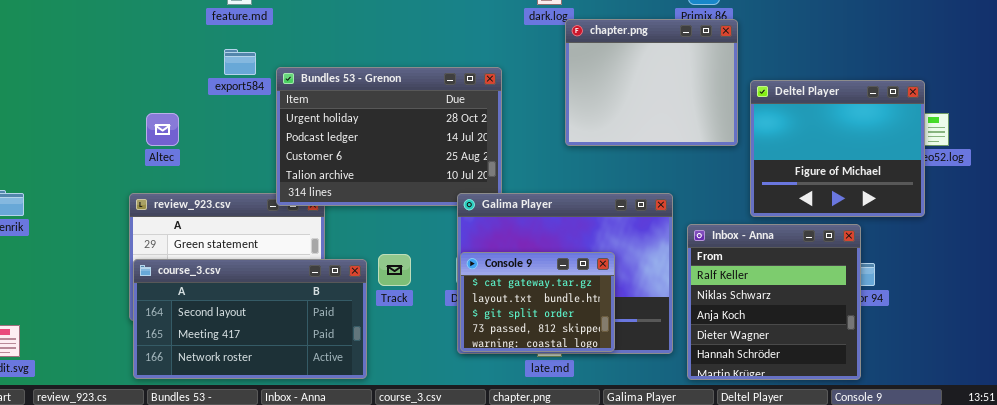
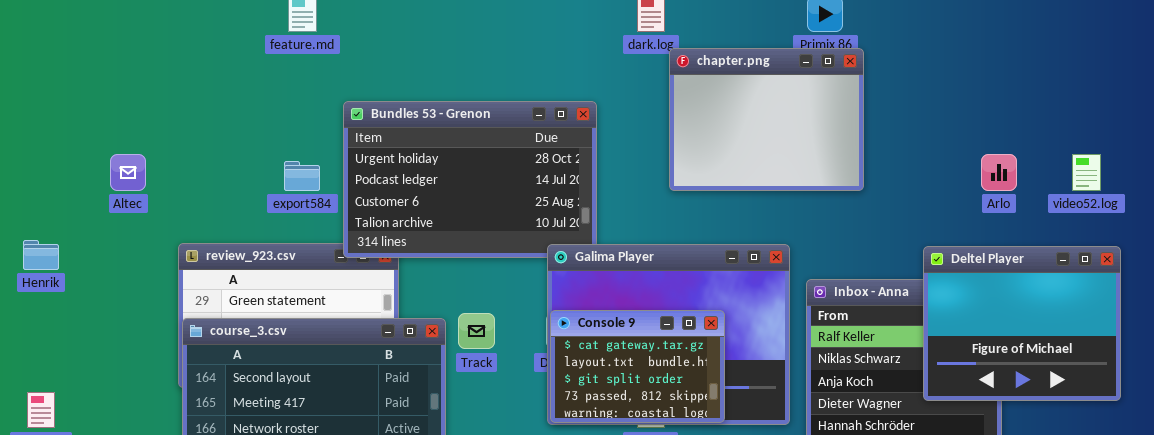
export584: [224,49,256,75] -> [284,161,320,191], moved
Deltel Player: [750,80,925,217] -> [923,246,1121,401], moved
Altec: [146,113,179,146] -> [110,154,146,191], moved

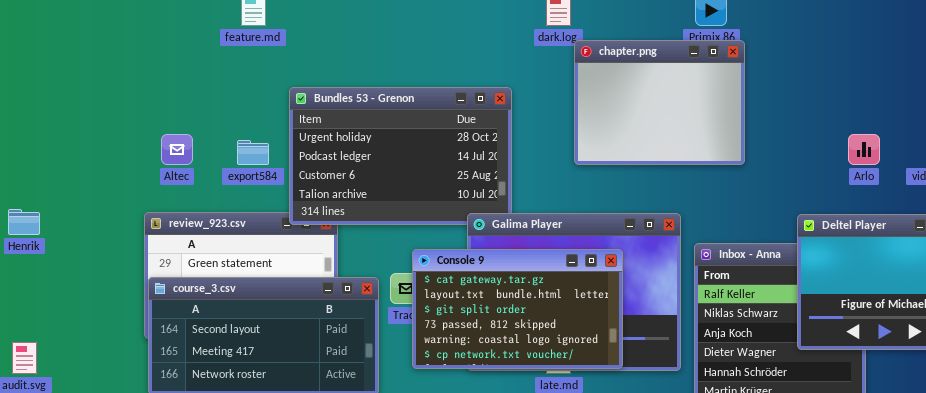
Altec: [110,154,146,191] -> [161,134,193,165], moved
Console 9: [550,310,725,423] -> [412,249,623,369], resized

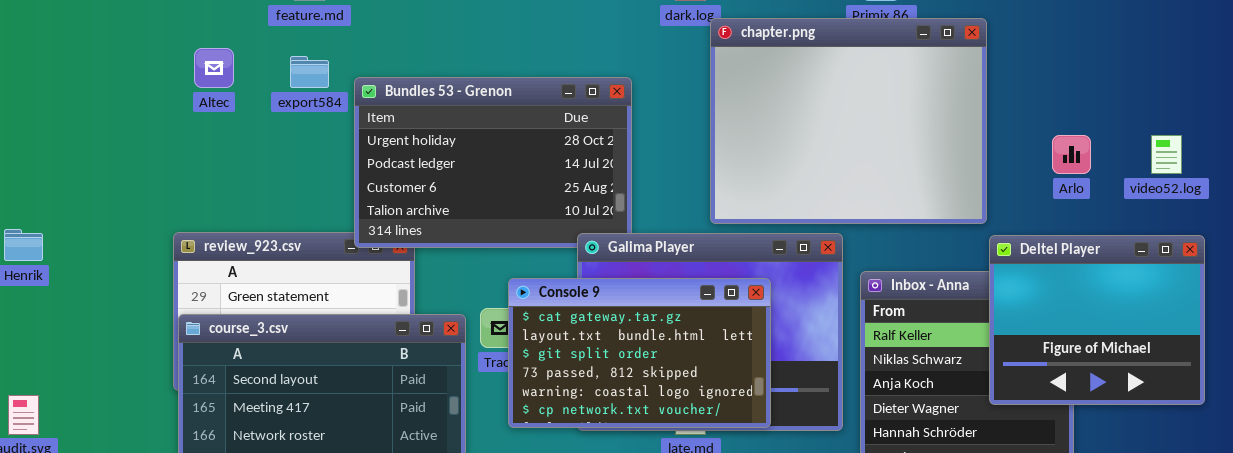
chapter.png: [574,40,745,165] -> [710,18,987,224], resized
Altec: [161,134,193,165] -> [194,48,234,88], moved
export584: [237,140,269,165] -> [290,56,329,88], moved

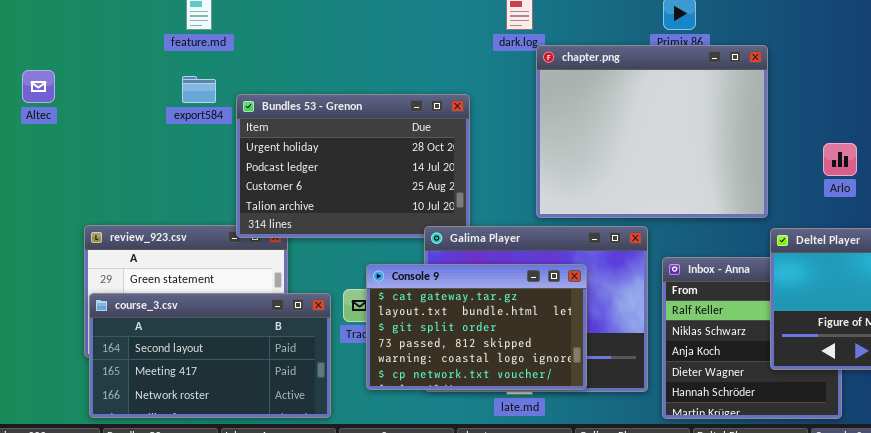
Altec: [194,48,234,88] -> [22,70,55,103], moved

